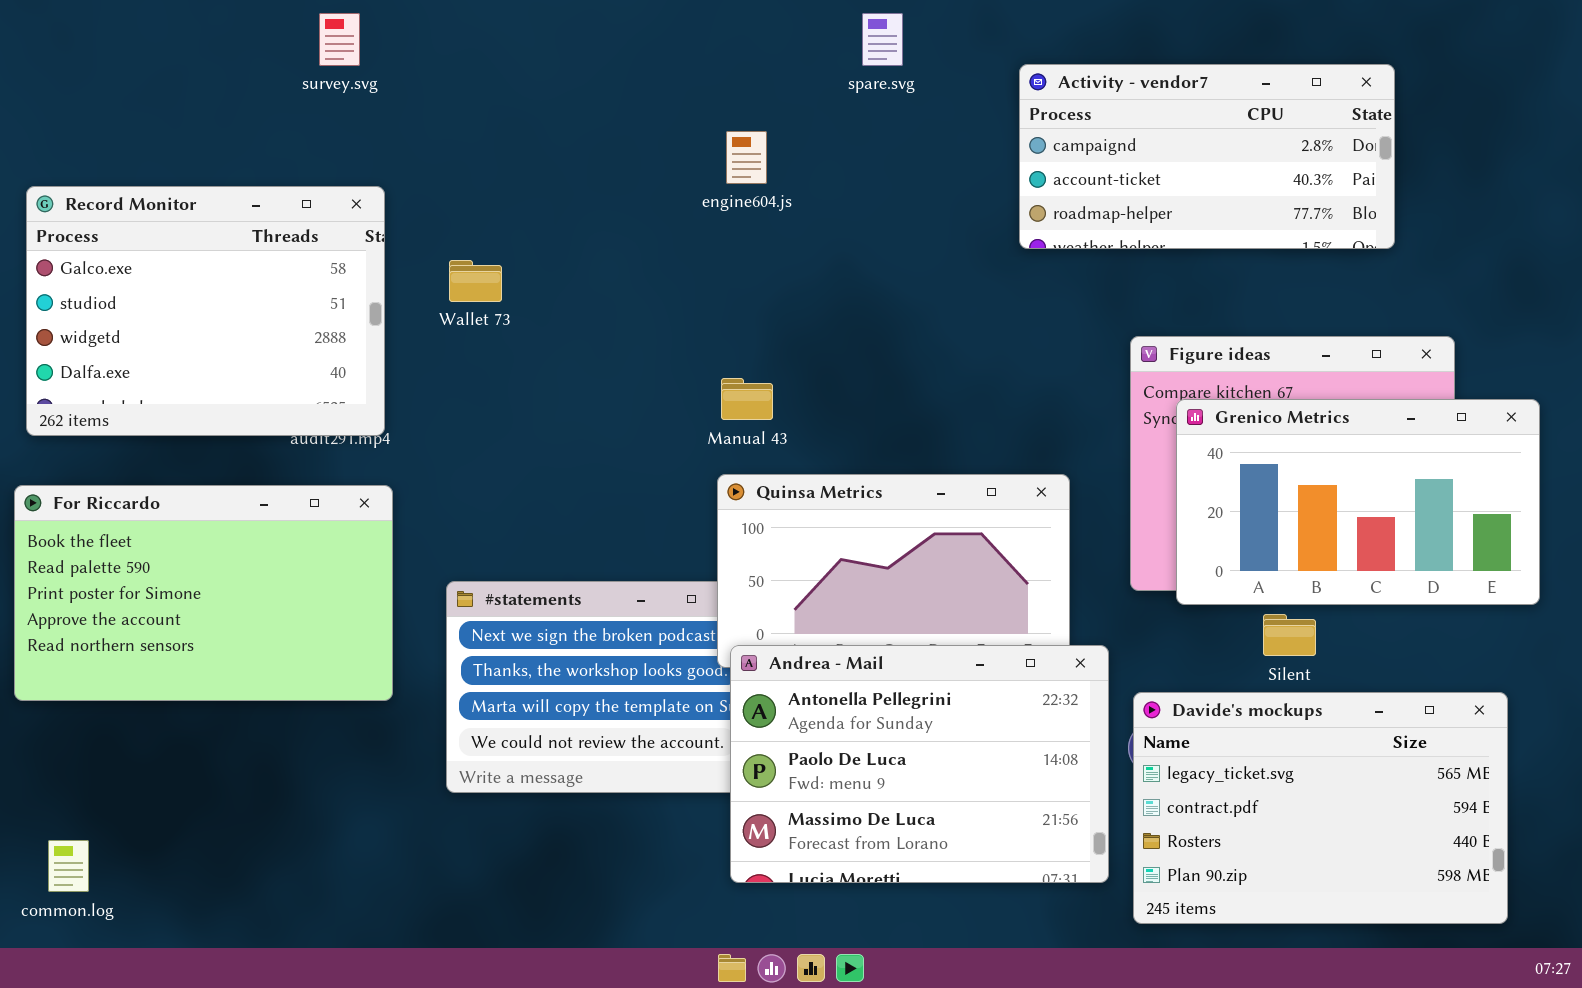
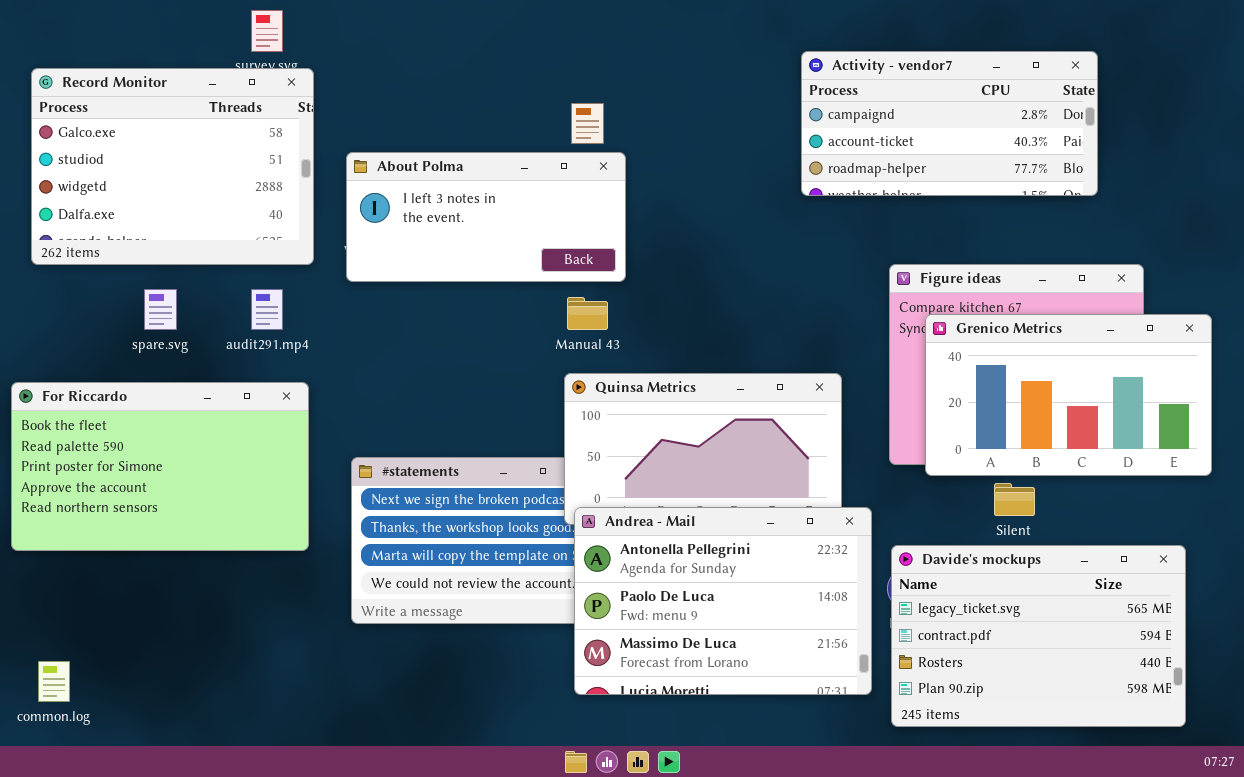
spare.svg: [862,13,903,66] -> [144,289,177,330], moved
Record Monitor: [26,186,385,436] -> [31,68,314,265], moved
About Polma: none -> [346,152,626,282], opened

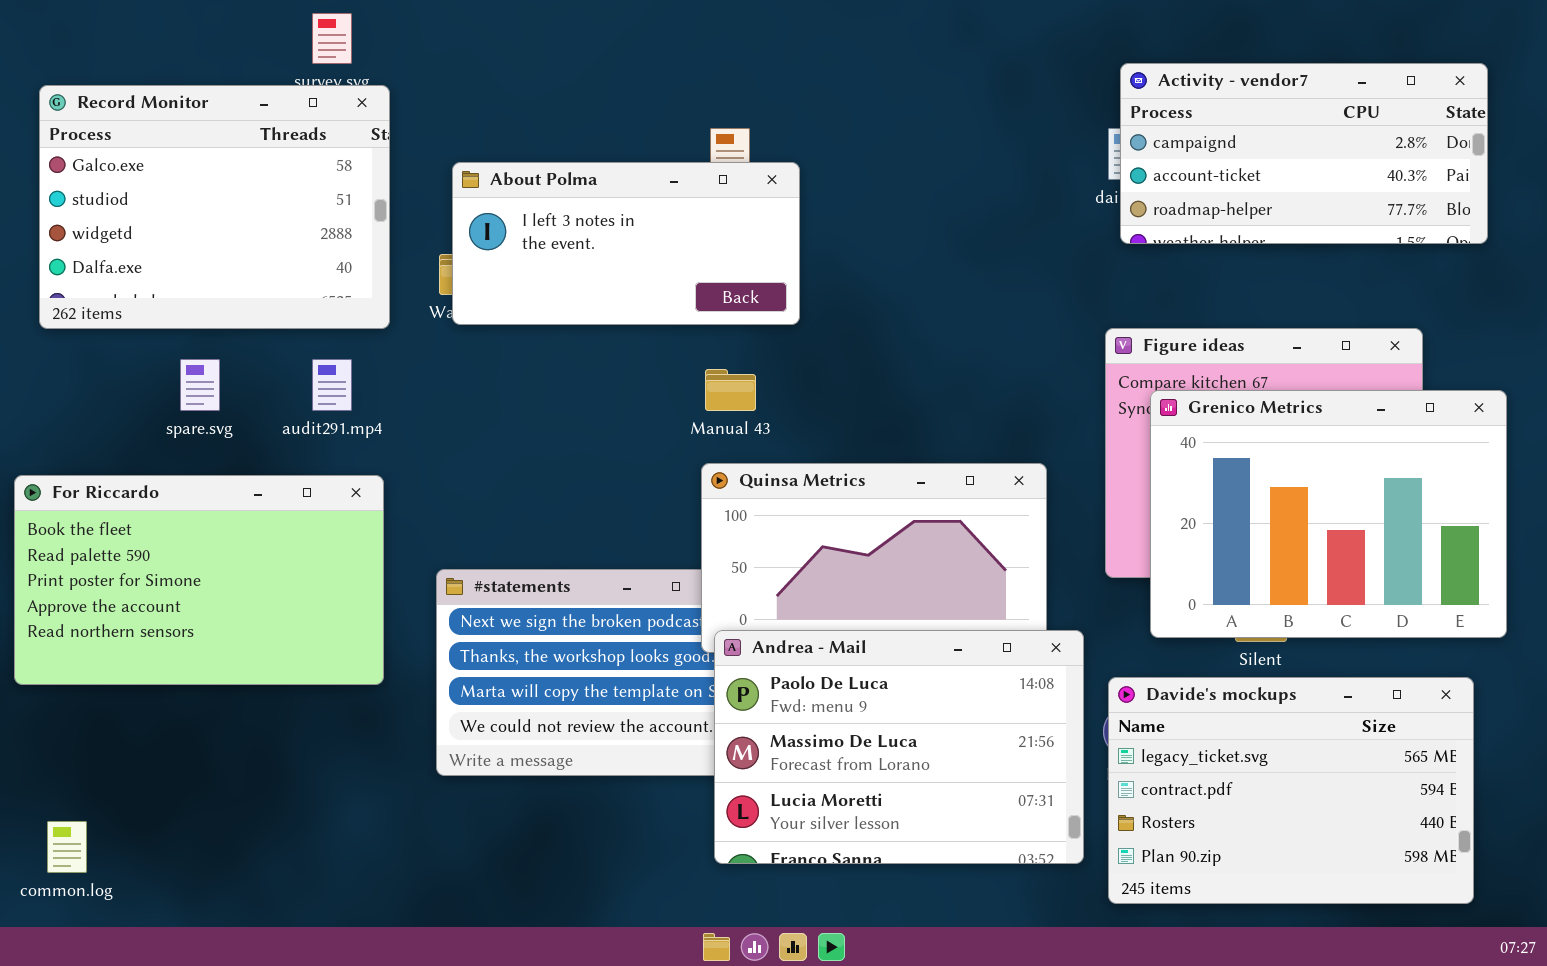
Activity - vendor7: [801,51,1098,196] -> [1120,63,1488,244], moved
About Polma: [346,152,626,282] -> [452,162,800,325], moved
Grenico Metrics: [925,314,1212,476] -> [1150,390,1507,638], resized
Andrea - Mail: [574,507,872,695] -> [714,630,1084,864], scrolled down 1 row

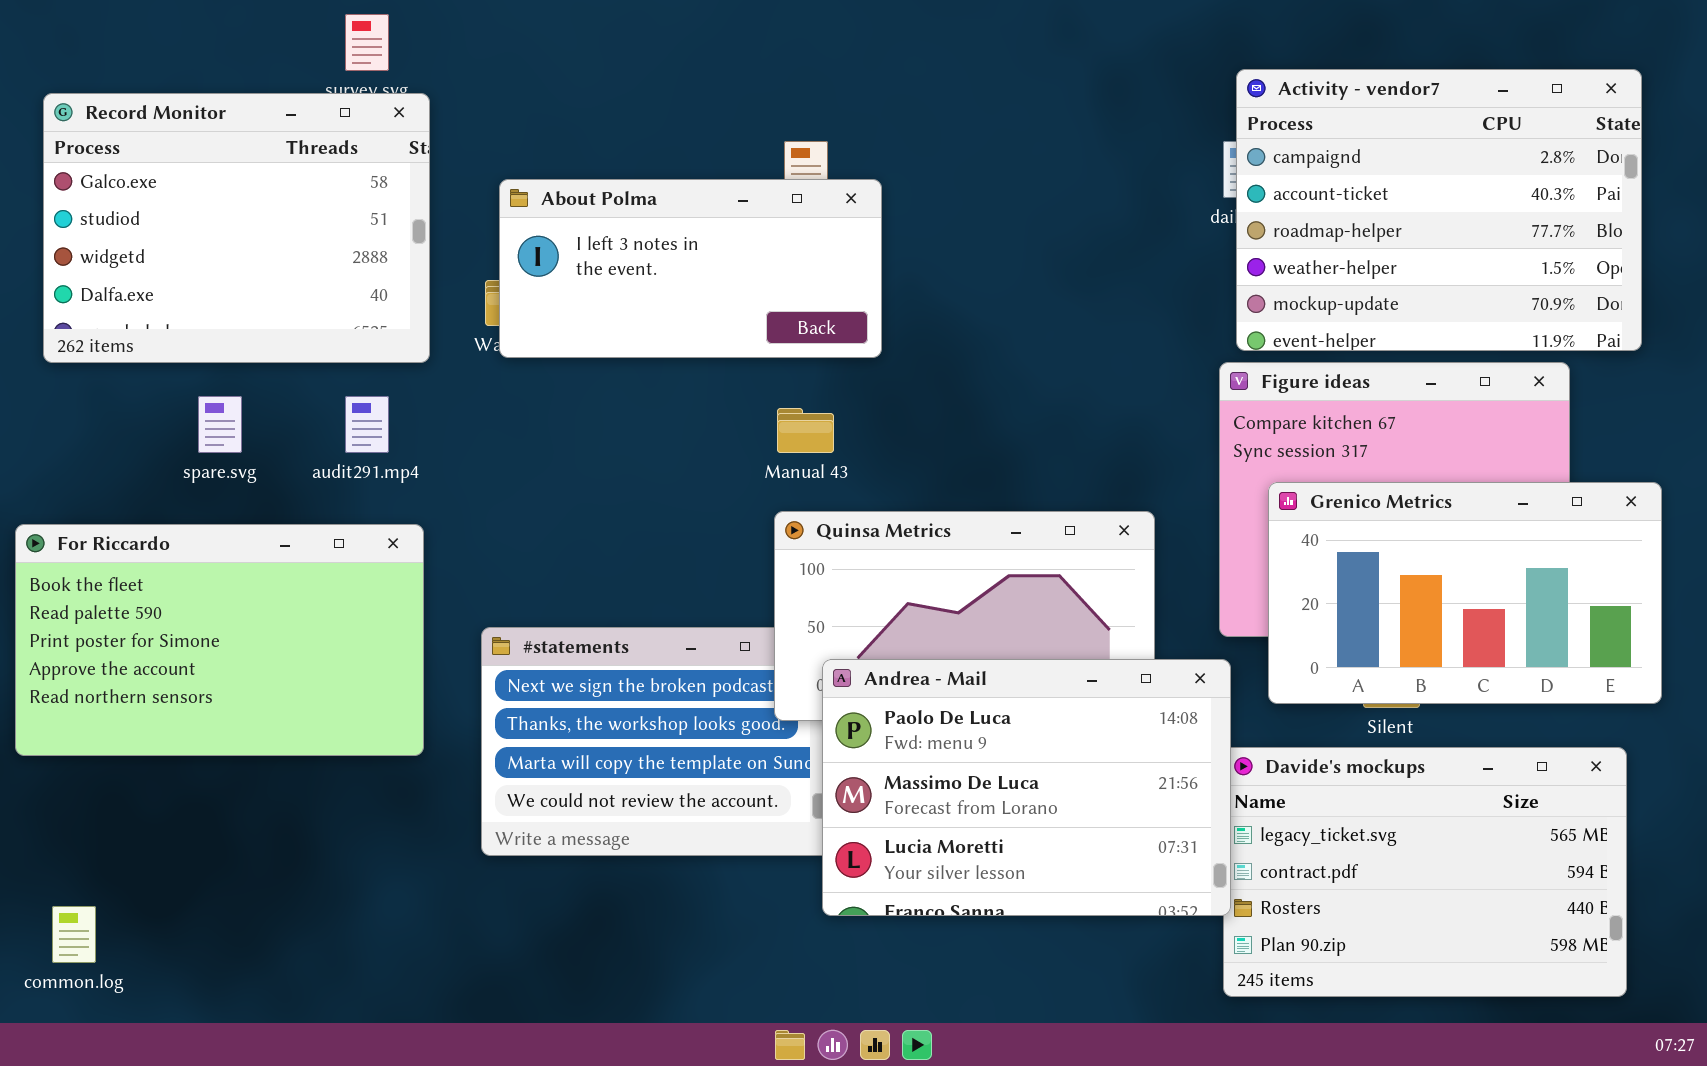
Activity - vendor7: [1120,63,1488,244] -> [1236,69,1642,351], resized
Grenico Metrics: [1150,390,1507,638] -> [1268,482,1662,704], resized
Andrea - Mail: [714,630,1084,864] -> [822,659,1231,916], moved

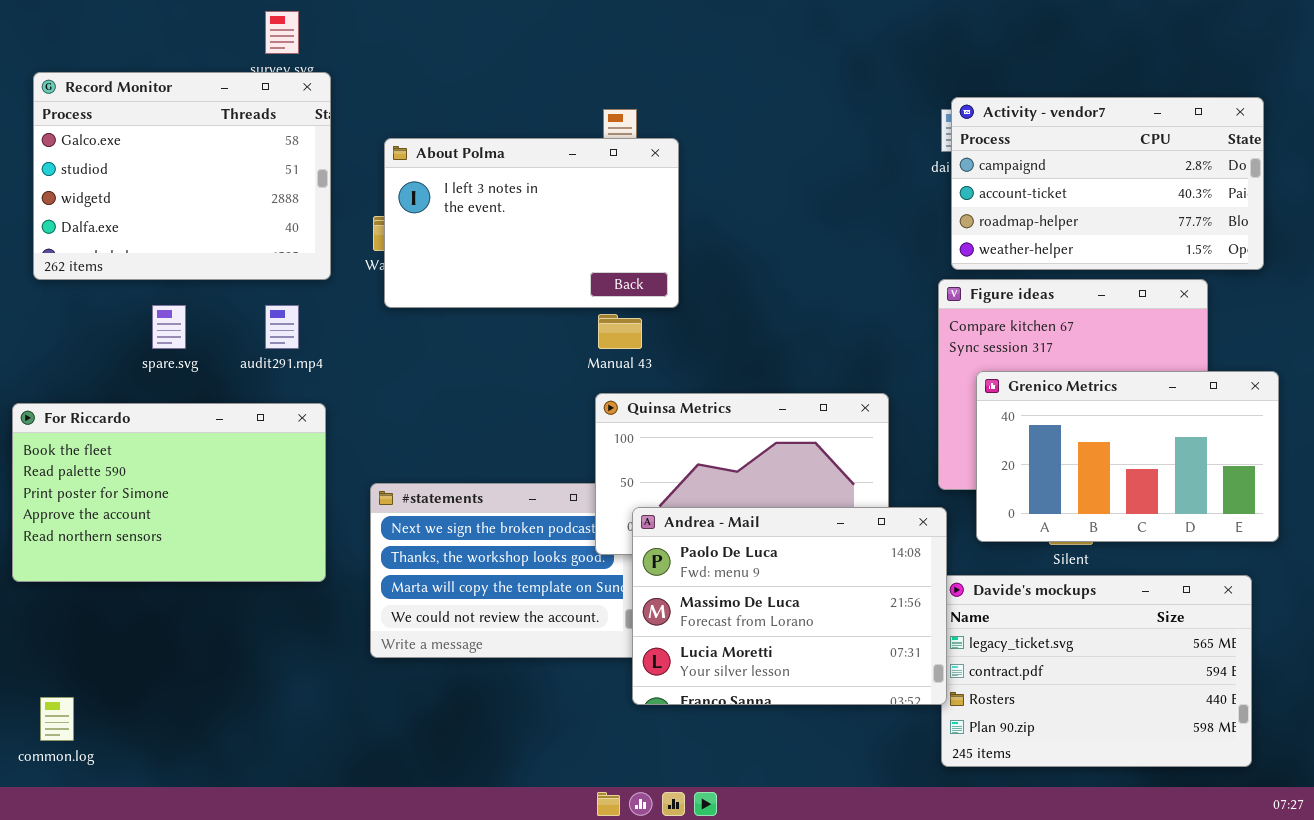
Activity - vendor7: [1236,69,1642,351] -> [951,97,1264,270], resized
About Polma: [499,179,882,358] -> [384,138,679,308], resized

